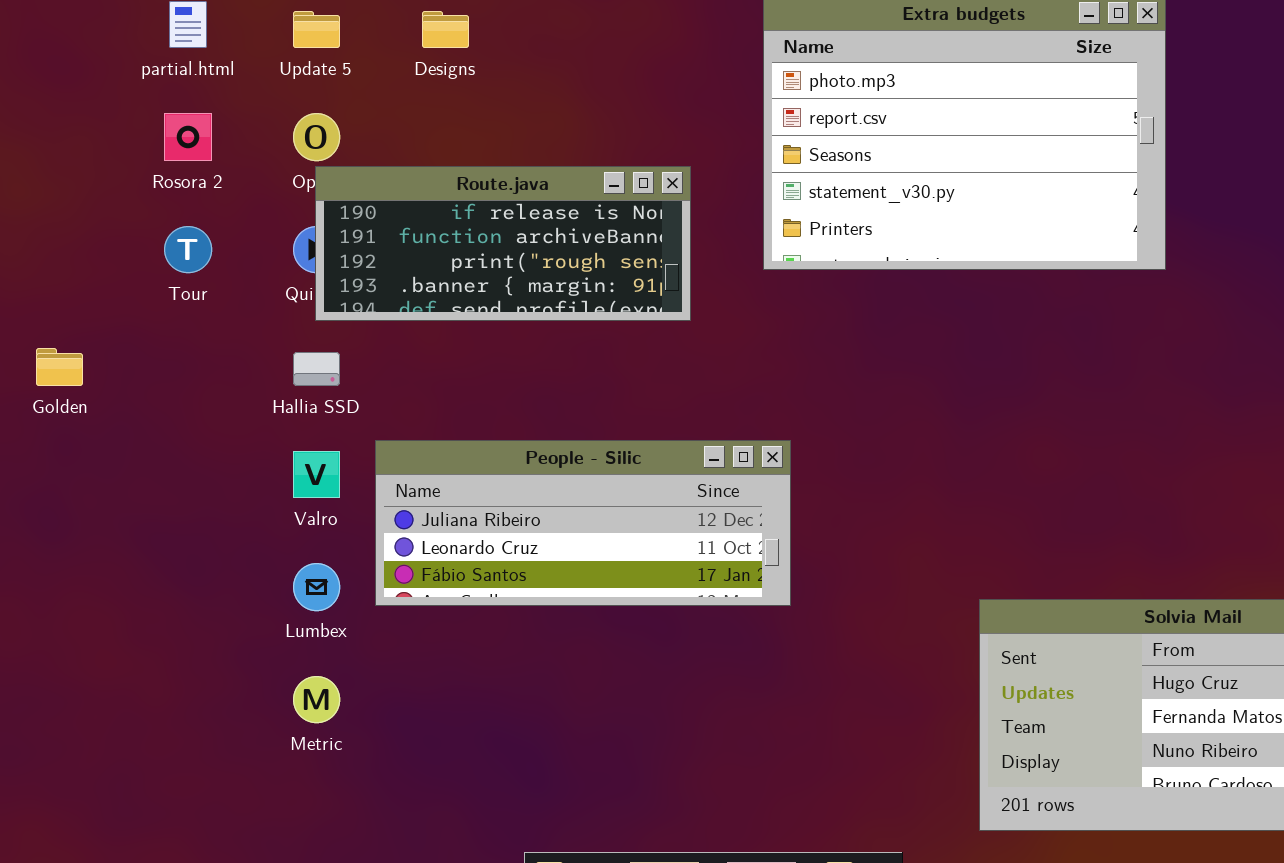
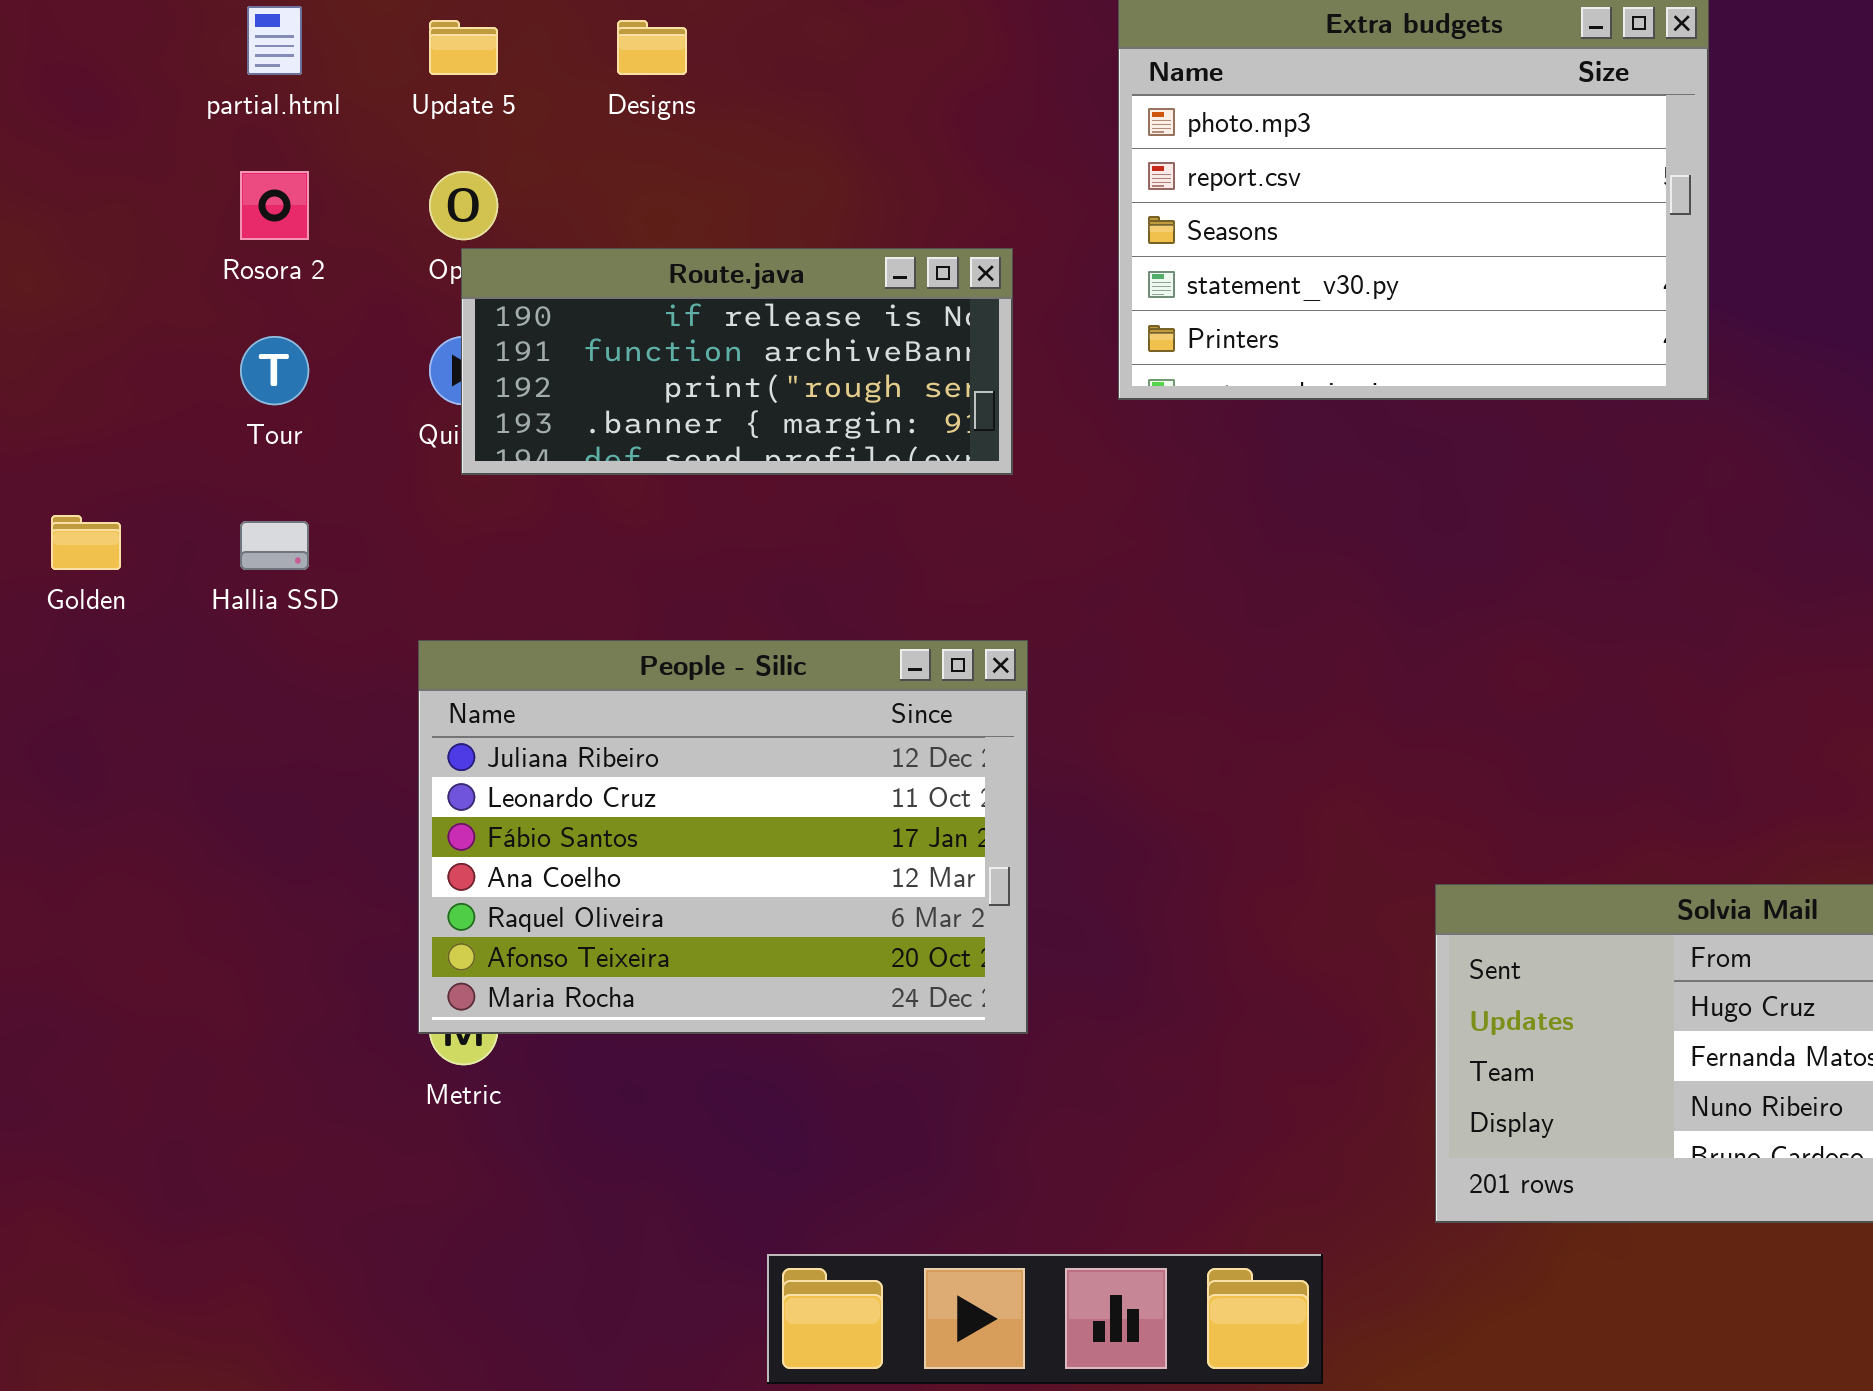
Hallia SSD: [293,352,340,386] -> [240,521,309,570], moved
People - Silic: [375,440,791,606] -> [418,640,1028,1034], moved, resized

